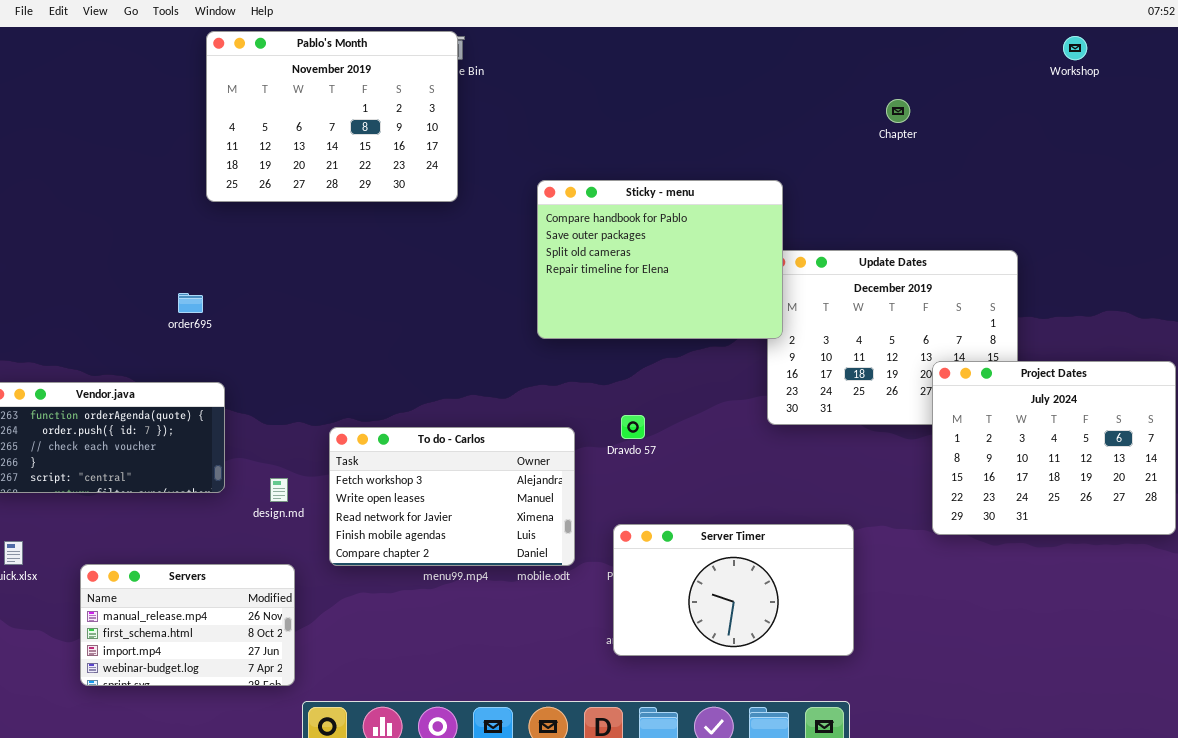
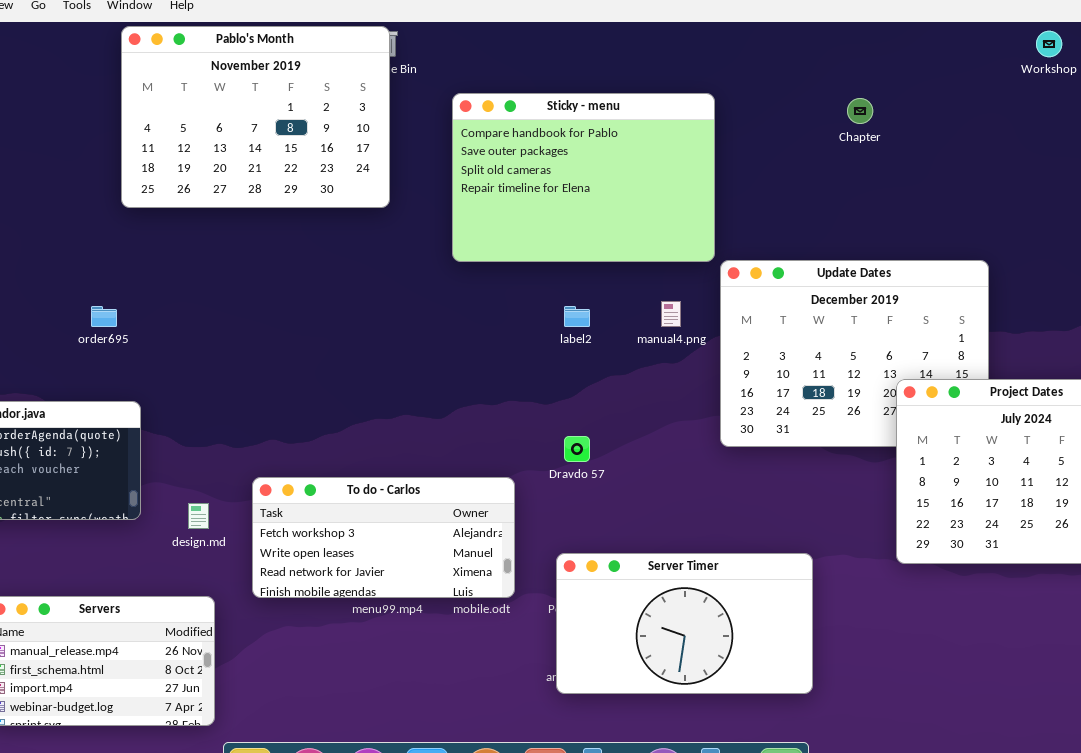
Sticky - menu: [537,180,783,339] -> [452,93,715,262], moved
To do - Carlos: [329,427,575,566] -> [252,477,515,598], resized

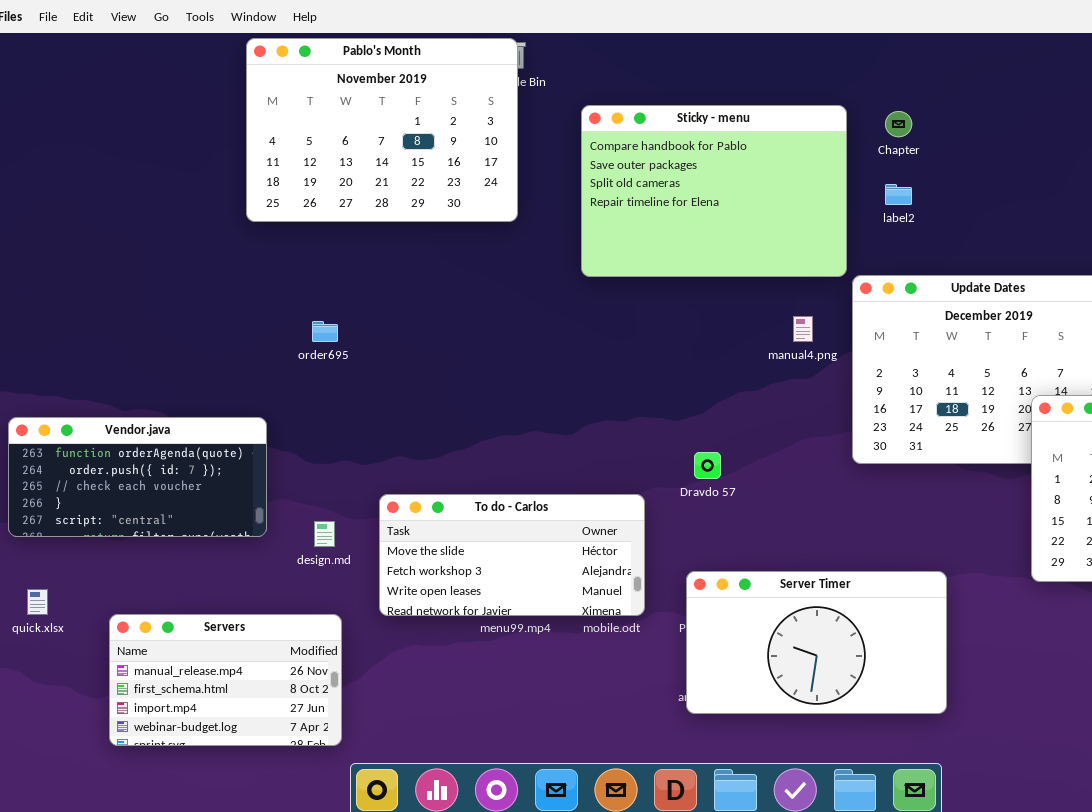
Chapter: [847,98,873,124] -> [885,111,912,137], moved
order695: [91,306,117,327] -> [312,321,338,342], moved
label2: [564,306,590,327] -> [885,184,912,205], moved
To do - Carlos: [252,477,515,598] -> [379,494,645,616], scrolled up 1 row

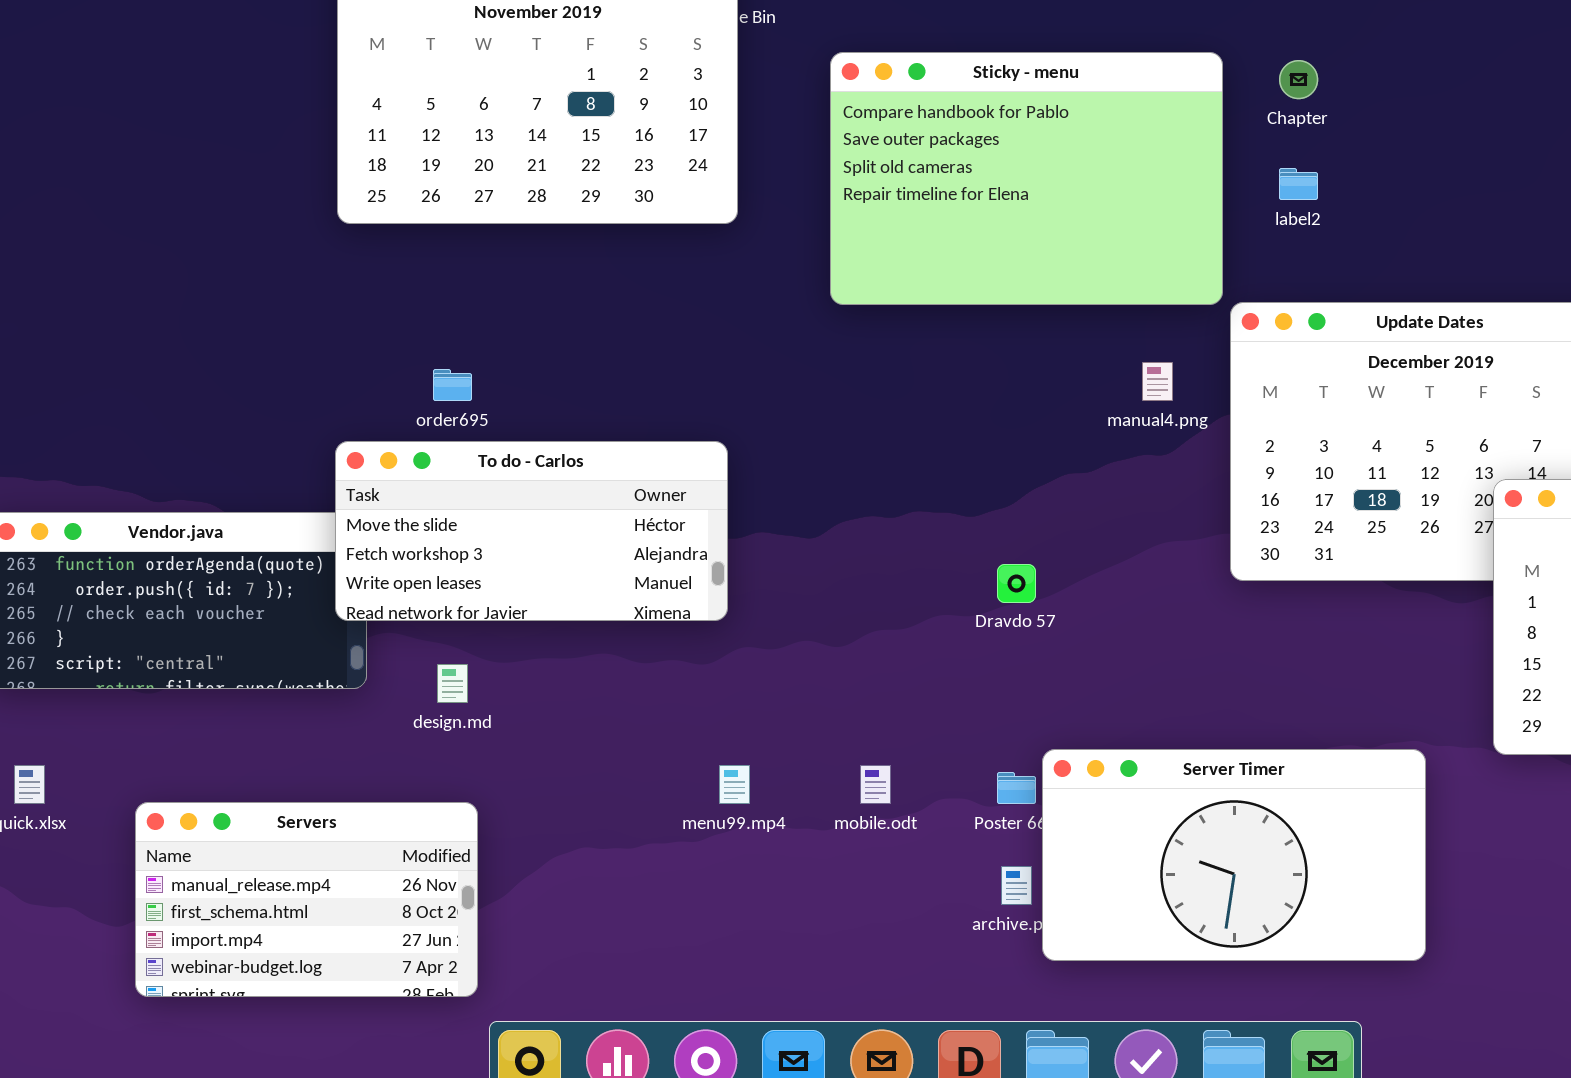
To do - Carlos: [379,494,645,616] -> [335,441,728,621], moved
Server Timer: [686,571,947,714] -> [1042,749,1426,961], moved

